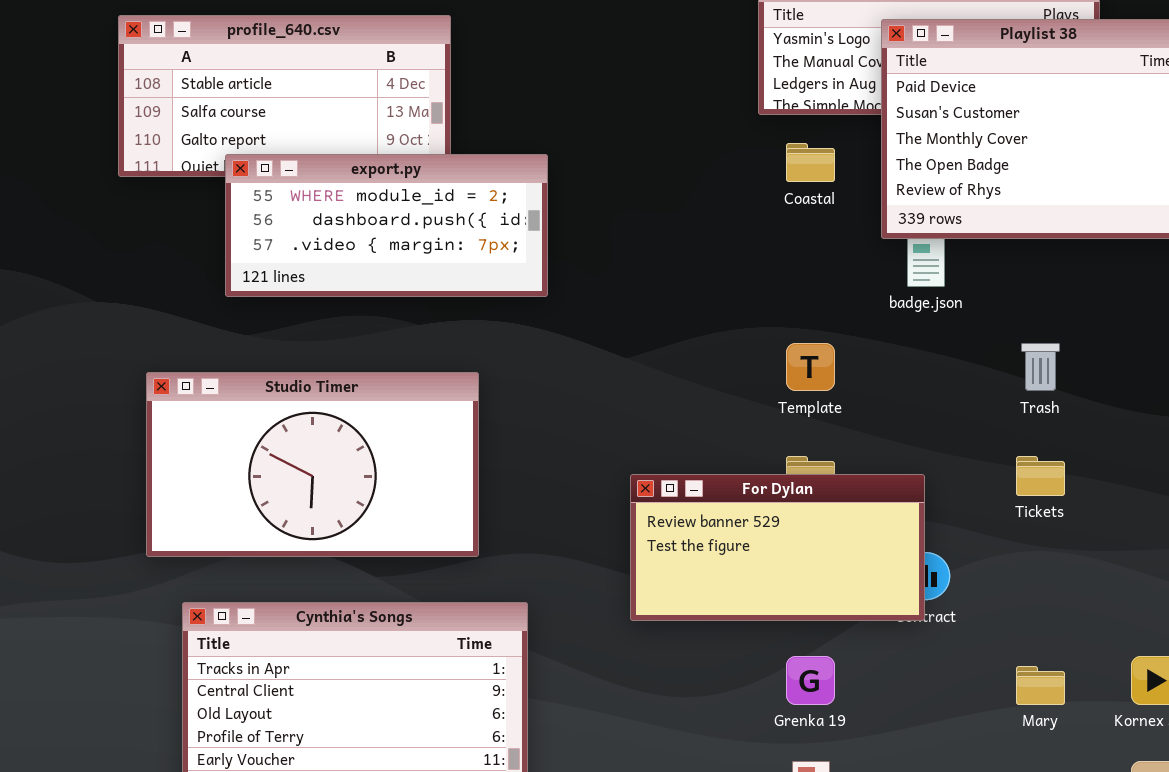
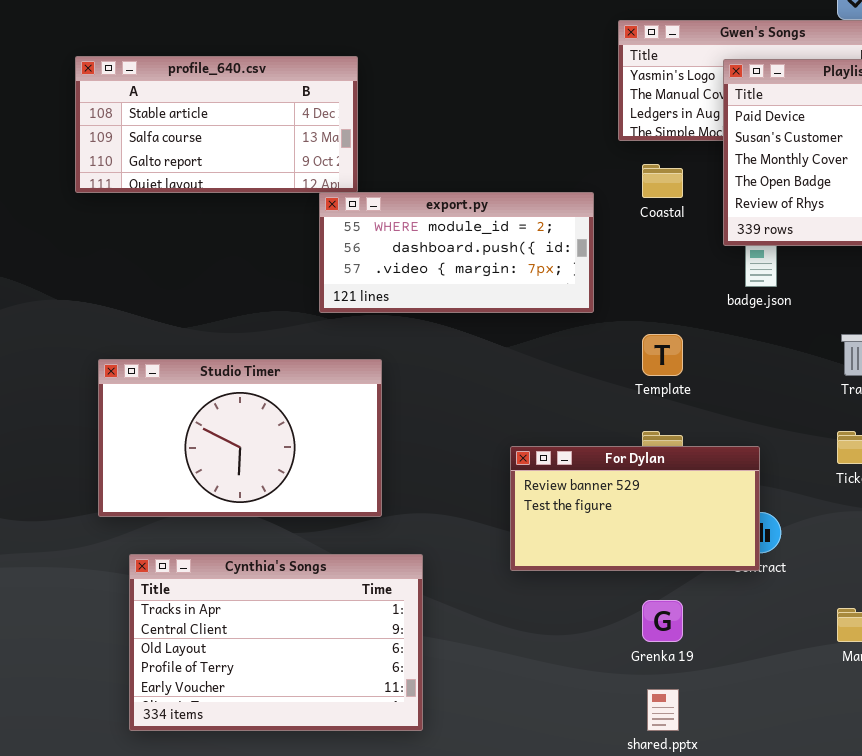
export.py: [225,154,548,297] -> [319,192,594,313], moved

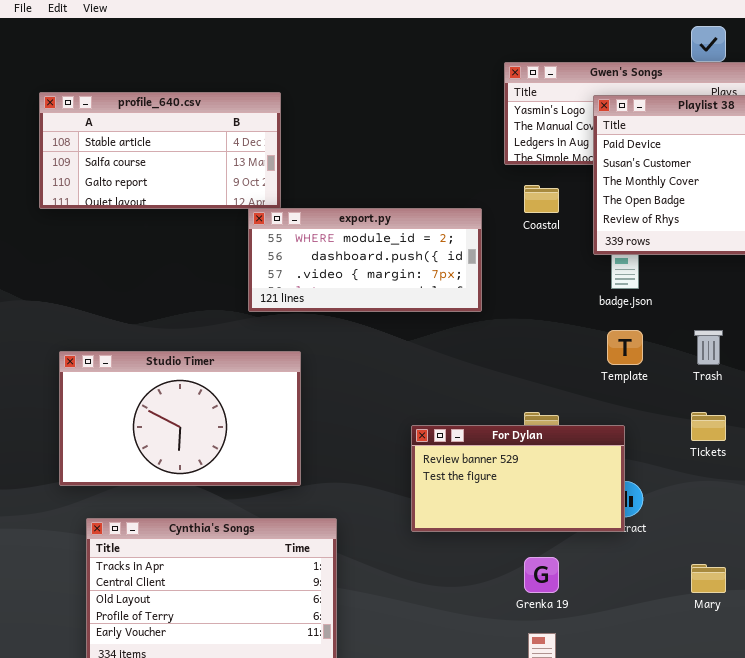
Template: [642,334,683,376] -> [607,330,643,365], moved

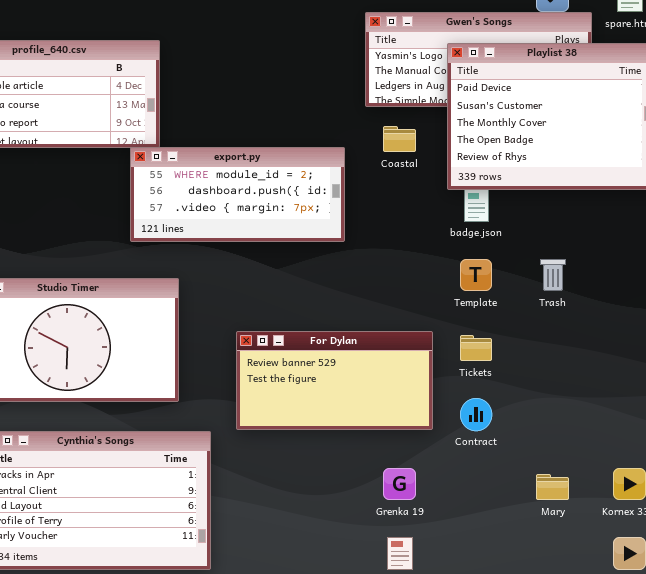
Tickets: [691,412,726,441] -> [460,335,492,361], moved
For Dylan: [411,425,625,532] -> [236,331,433,430], moved

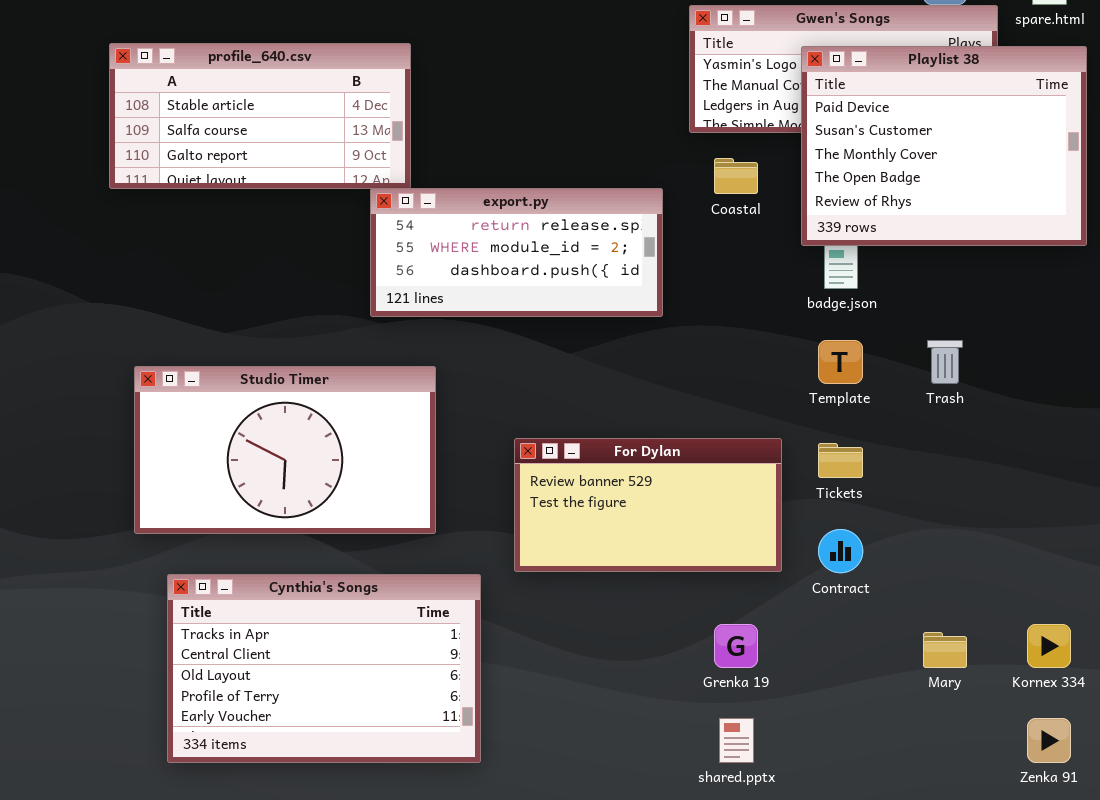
export.py: [130,147,345,242] -> [370,188,663,317], scrolled up 1 row

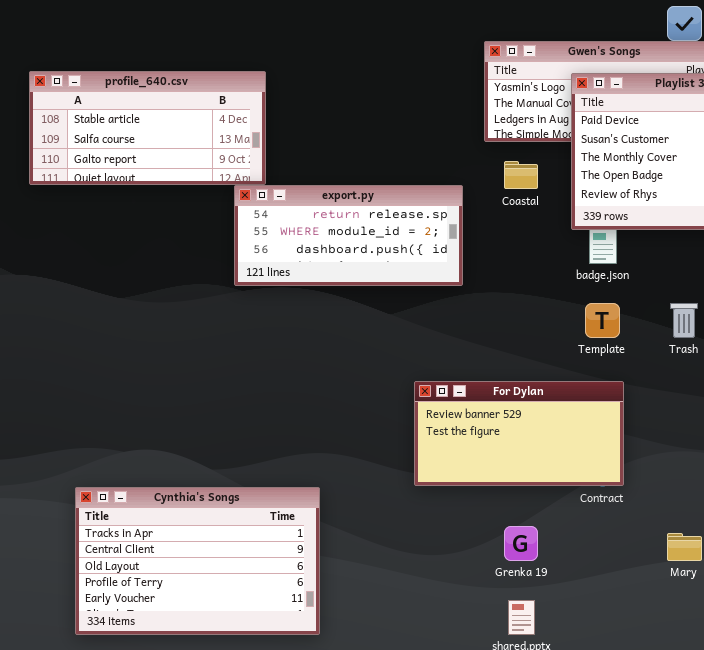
Studio Timer: [134,366,436,534] -> none, closed
For Dylan: [514,438,782,572] -> [414,381,624,486], moved

